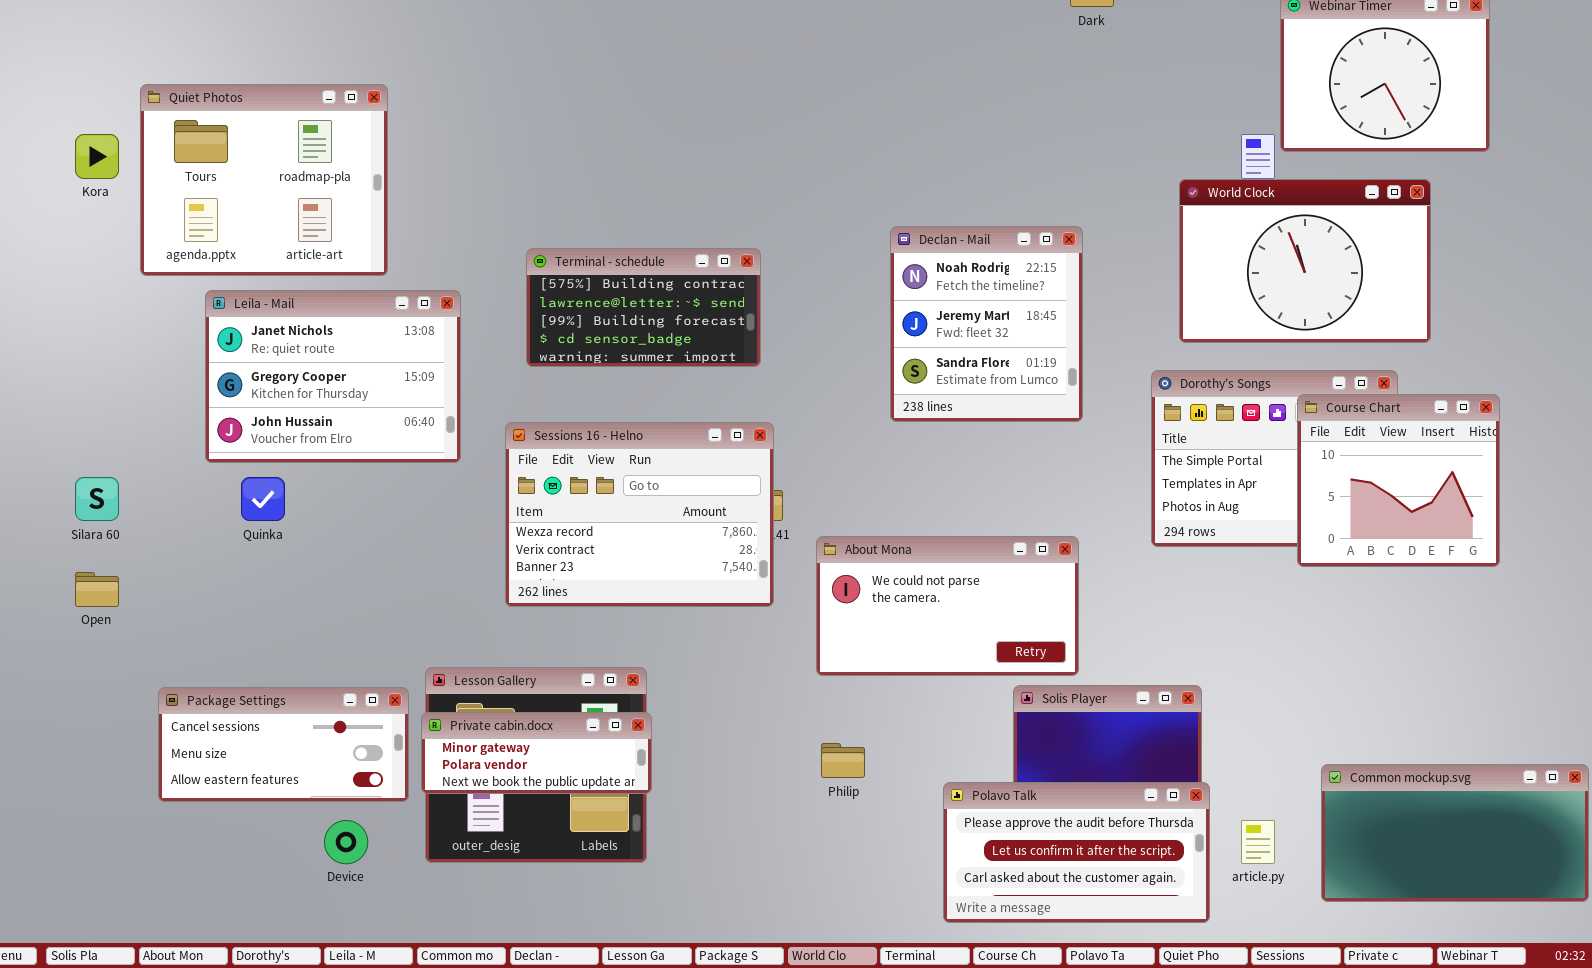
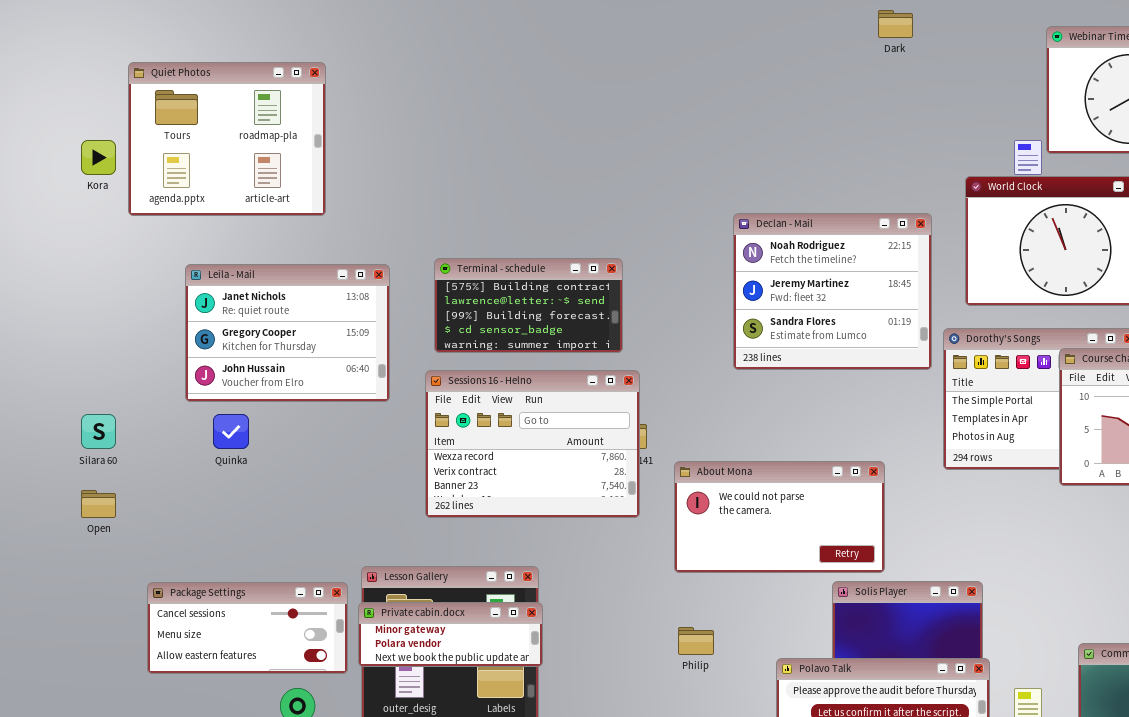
Quiet Photos: [140,84,388,276] -> [128,62,326,216], moved
Declan - Mail: [890,226,1083,422] -> [733,213,932,370], resized
Terminal - schedule: [526,248,761,367] -> [434,258,623,353], moved

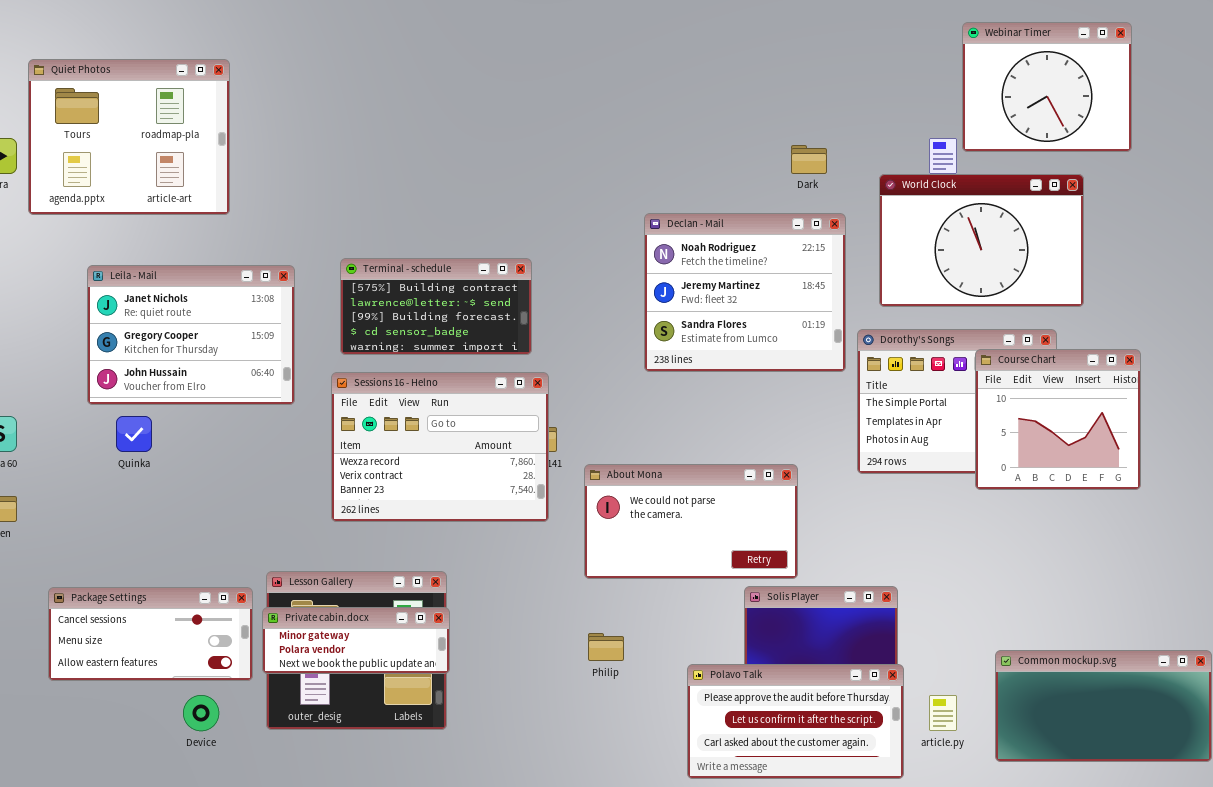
Dark: [878,10,913,38] -> [791,145,827,174], moved

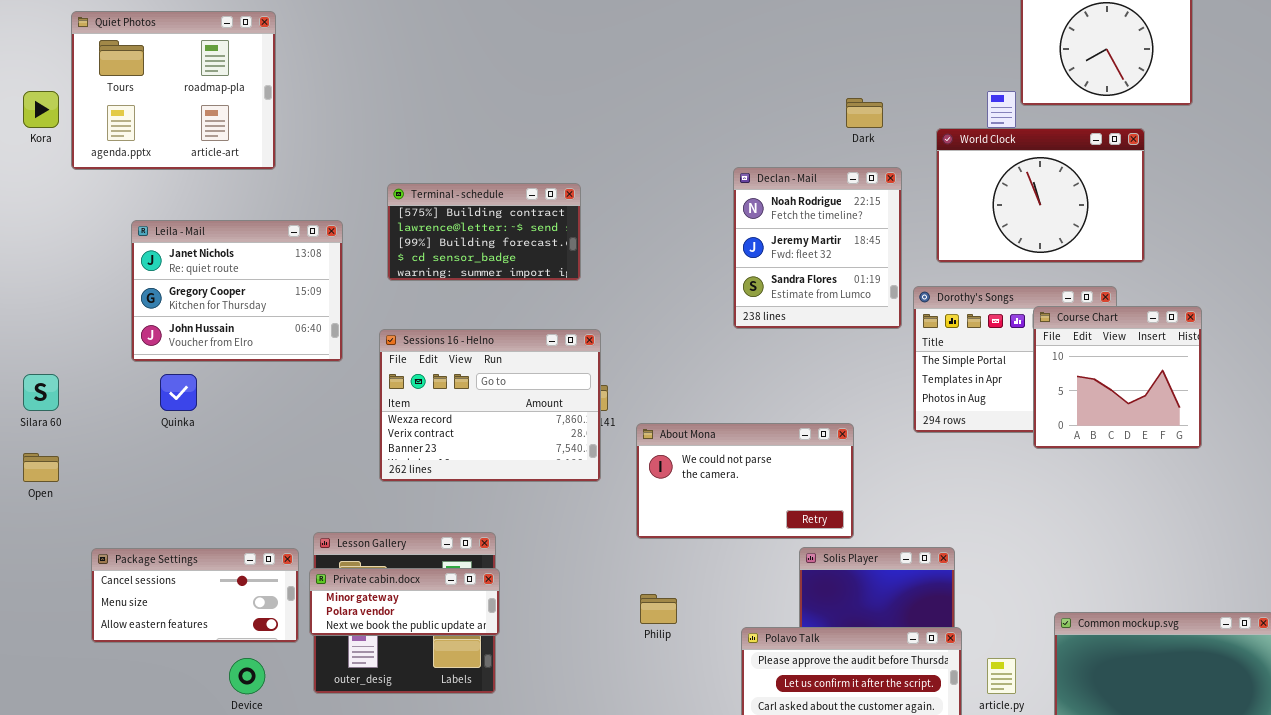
Declan - Mail: [644,213,846,372] -> [733,167,902,329], resized
Terminal - schedule: [340,258,532,355] -> [387,183,581,281], moved

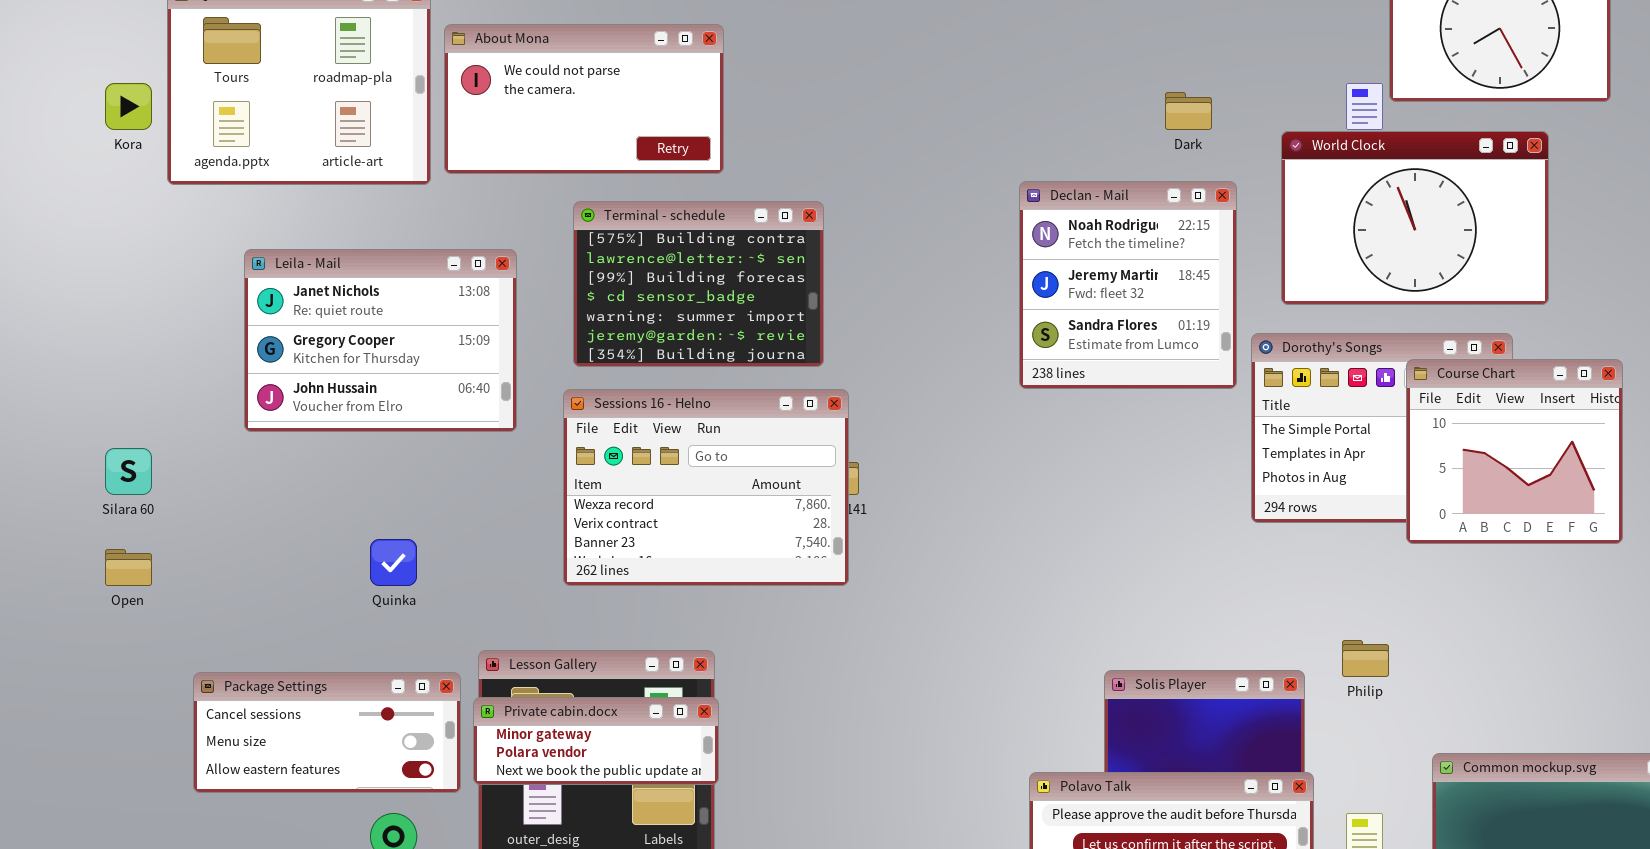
Terminal - schedule: [387,183,581,281] -> [573,201,824,367], resized
Quinka: [160,374,197,411] -> [370,539,417,586], moved
About Mona: [636,423,854,539] -> [444,24,724,174], moved
Philip: [640,594,677,624] -> [1342,640,1389,677], moved

